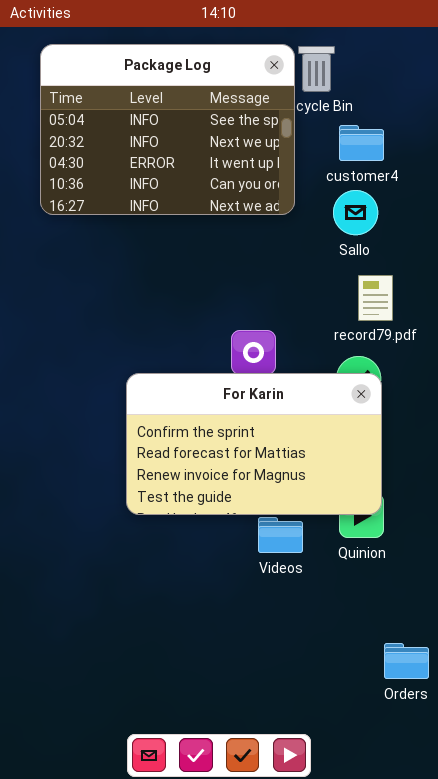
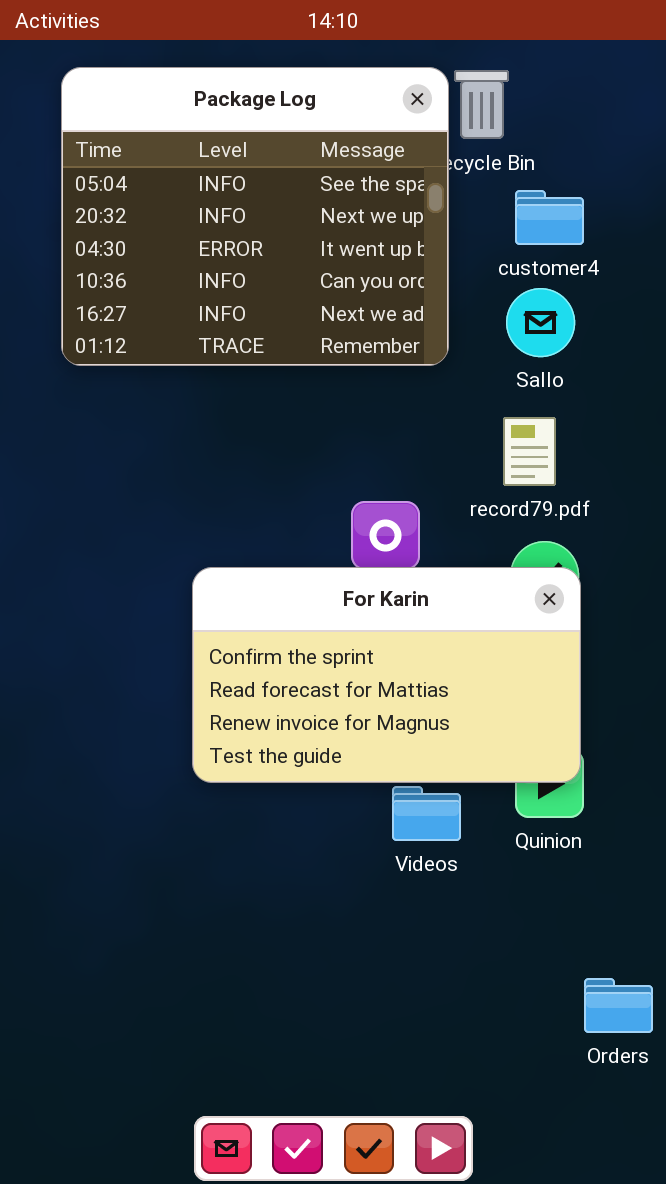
Package Log: [40,44,295,215] -> [61,67,449,366], resized
record79.pdf: [358,275,393,321] -> [503,417,556,486], moved

